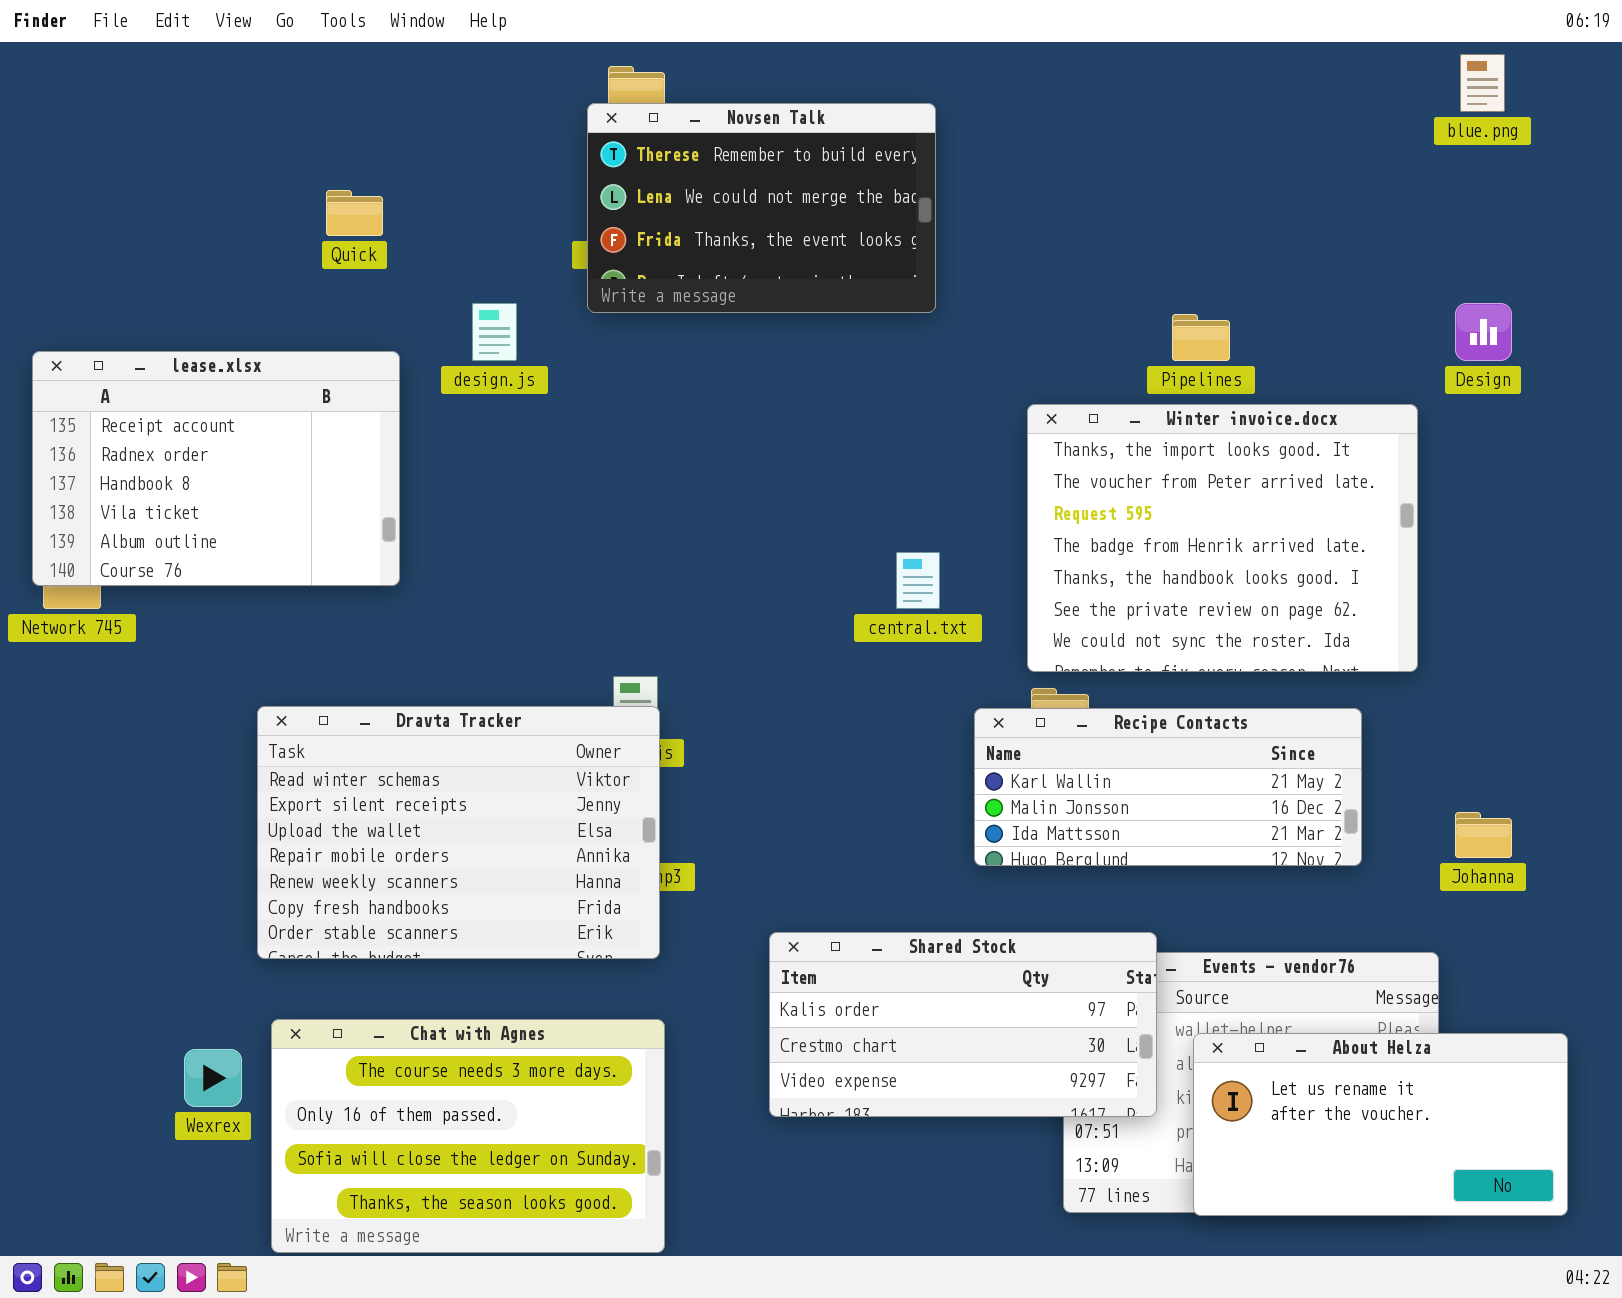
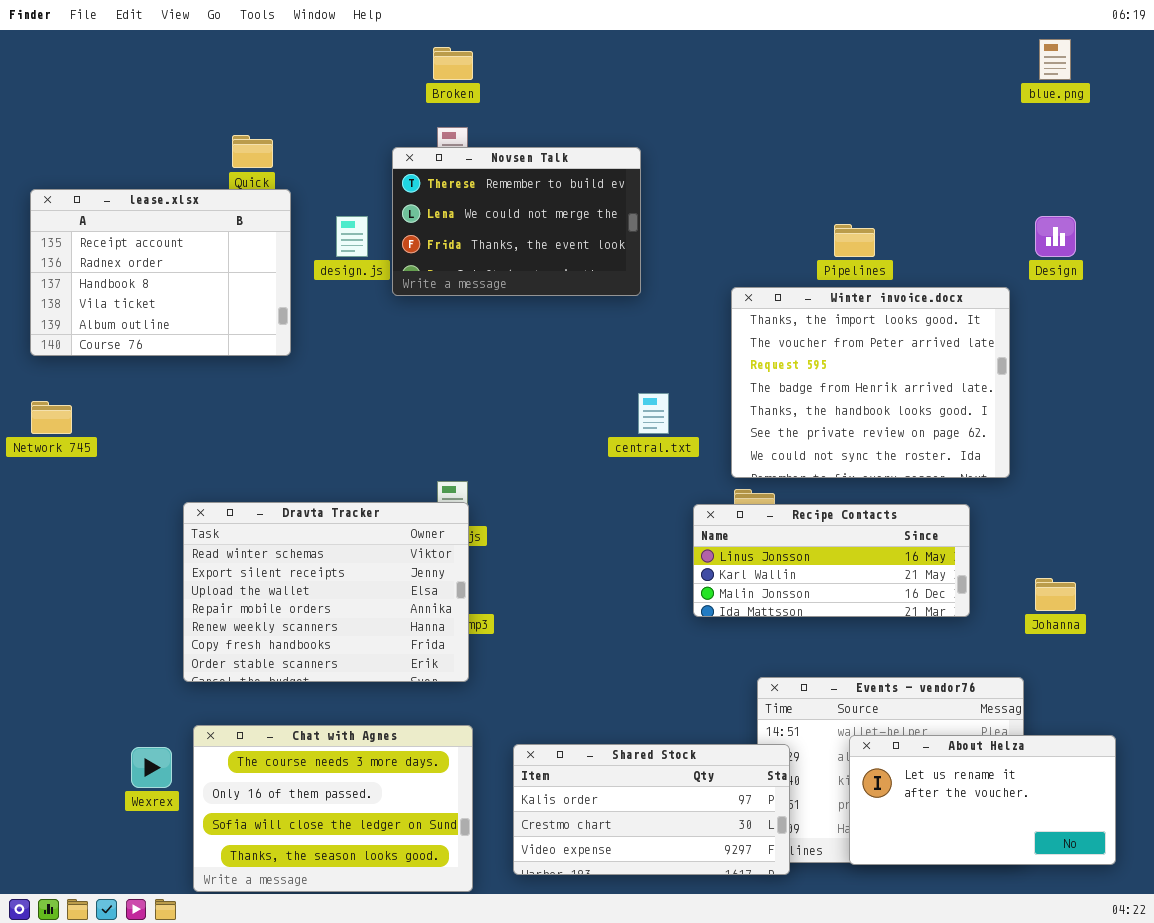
Novsen Talk: [587,103,936,313] -> [392,147,641,296], moved
lease.xlsx: [32,351,400,586] -> [30,189,291,356], moved
Recipe Contacts: [974,708,1362,866] -> [693,504,970,617], scrolled up 1 row
Shared Stock: [769,932,1157,1117] -> [513,744,790,875], moved

